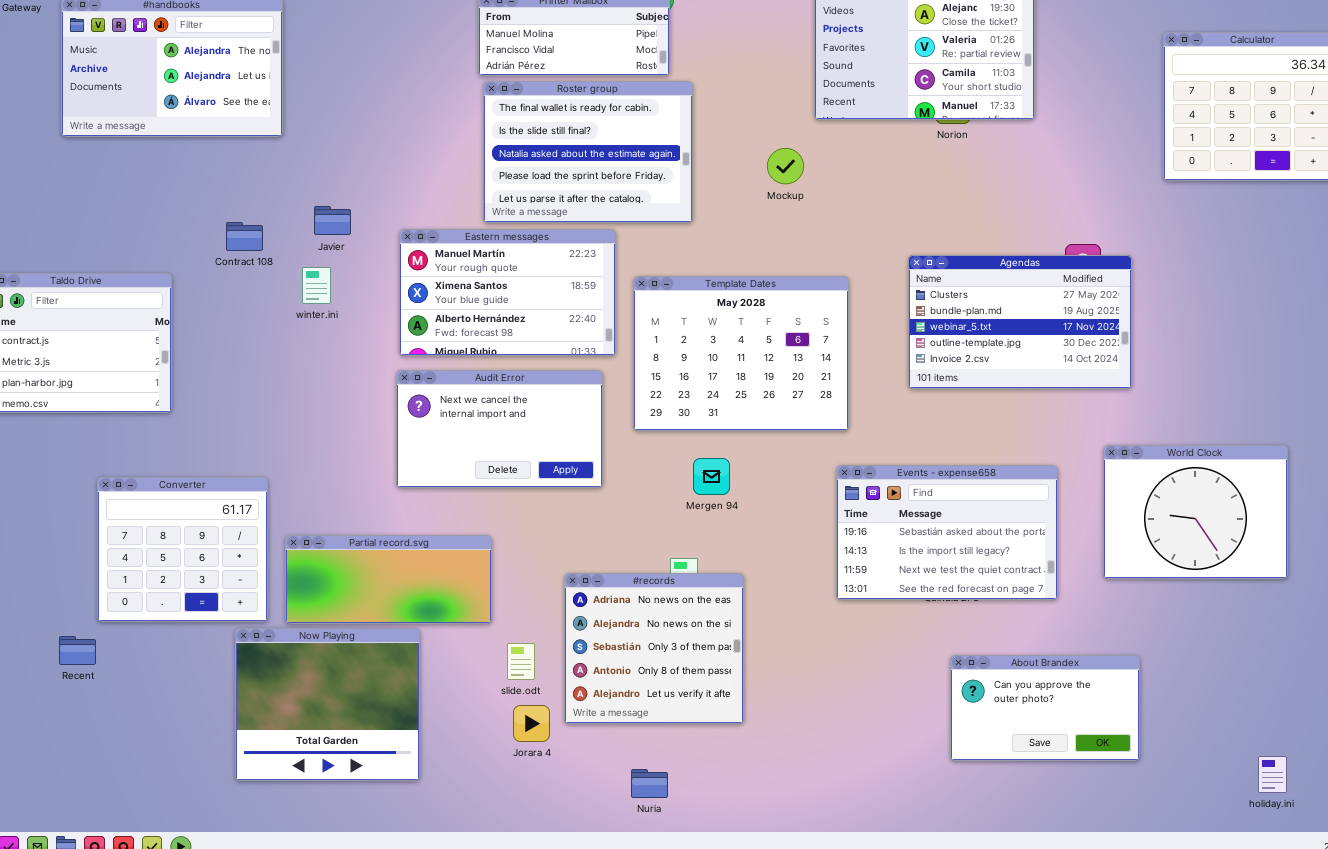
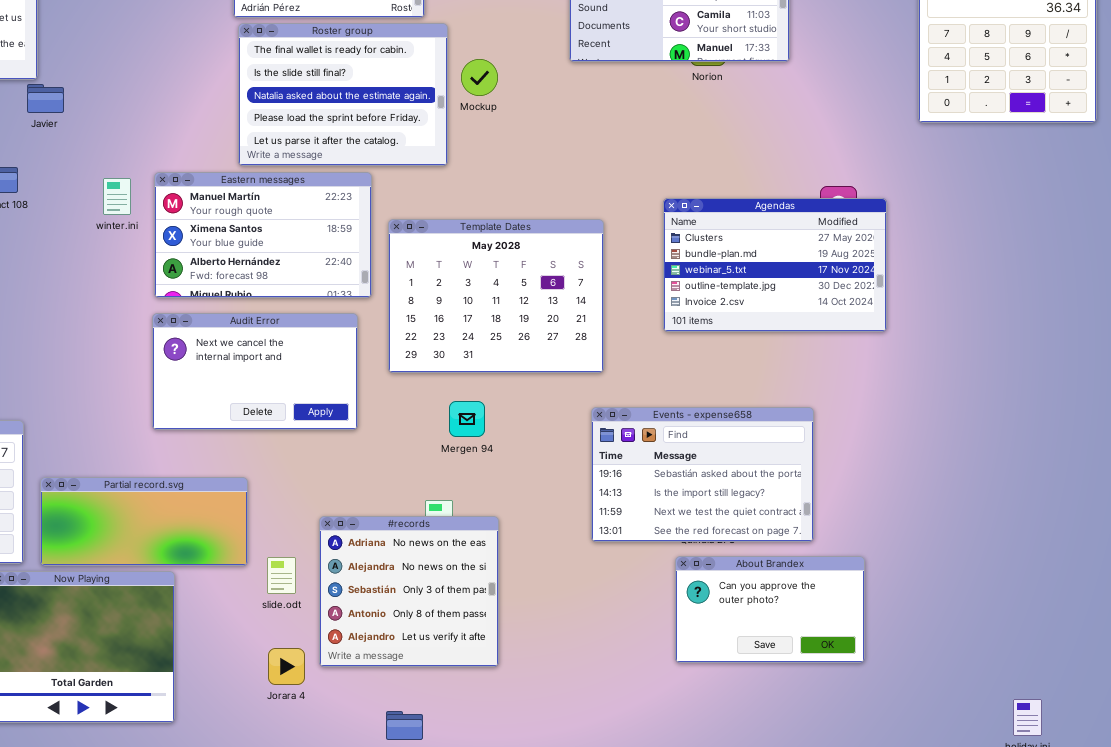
Mockup: [767,148,804,184] -> [461,59,498,96], moved
Javier: [314,206,351,235] -> [27,84,64,113], moved
winter.ini: [302,267,331,304] -> [103,178,131,215], moved
World Clock: [1103,445,1288,579] -> none, closed
slide.odt: [507,643,535,680] -> [267,557,296,594], moved
About Brandex: [950,655,1140,761] -> [675,556,865,663], moved

